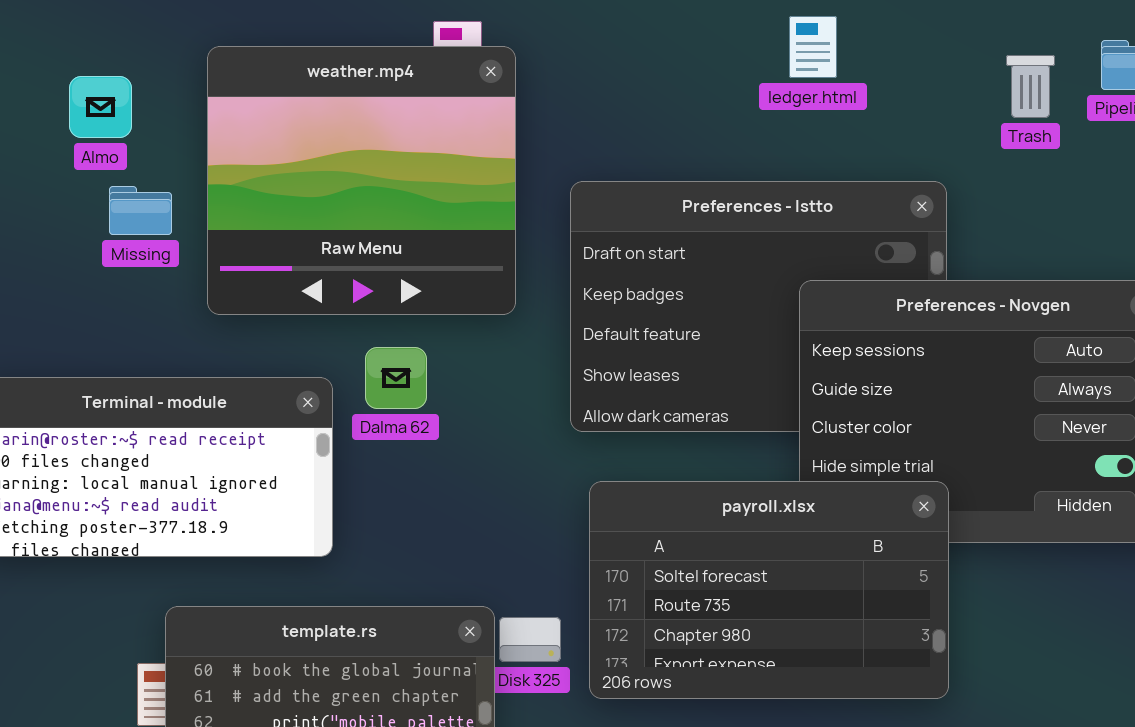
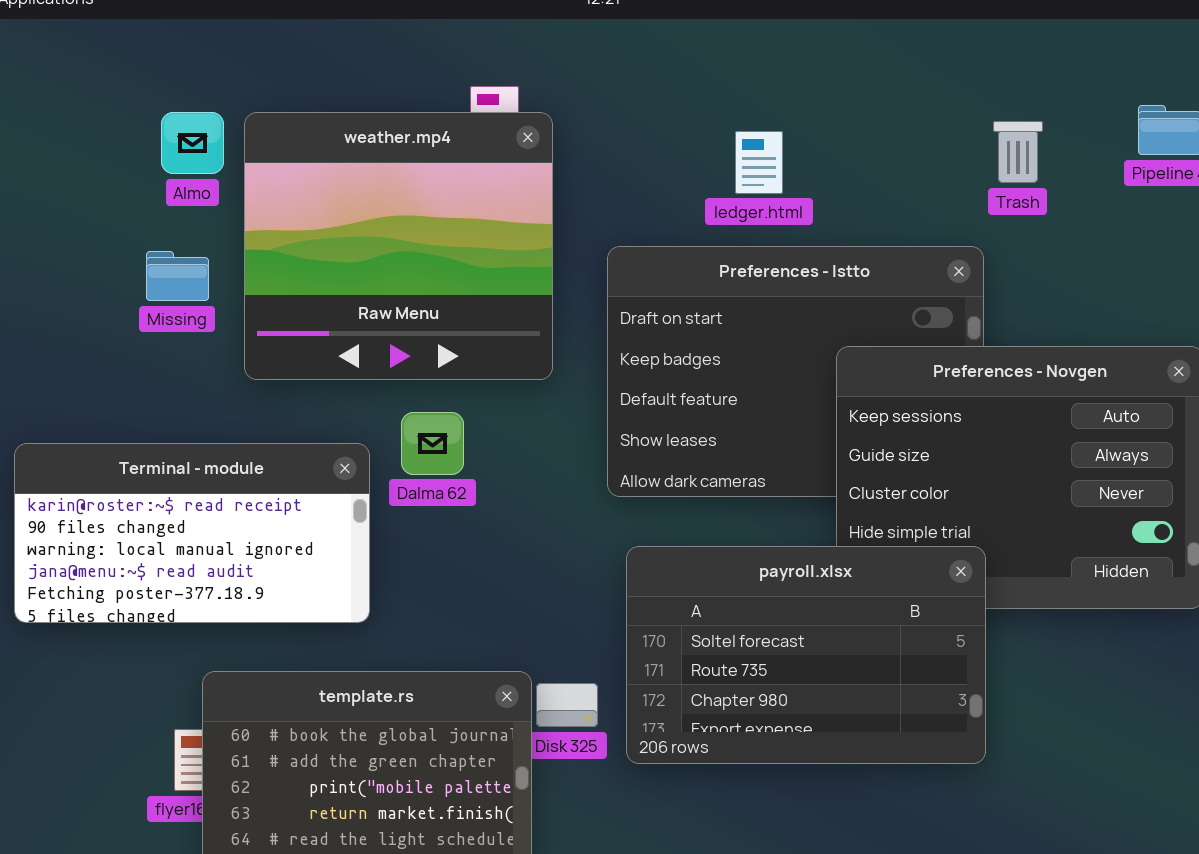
ledger.html: [789,16,837,78] -> [735,131,783,194], moved
Trash: [1006,55,1055,118] -> [993,121,1043,183], moved
Almo: [69,76,132,138] -> [161,112,224,174], moved

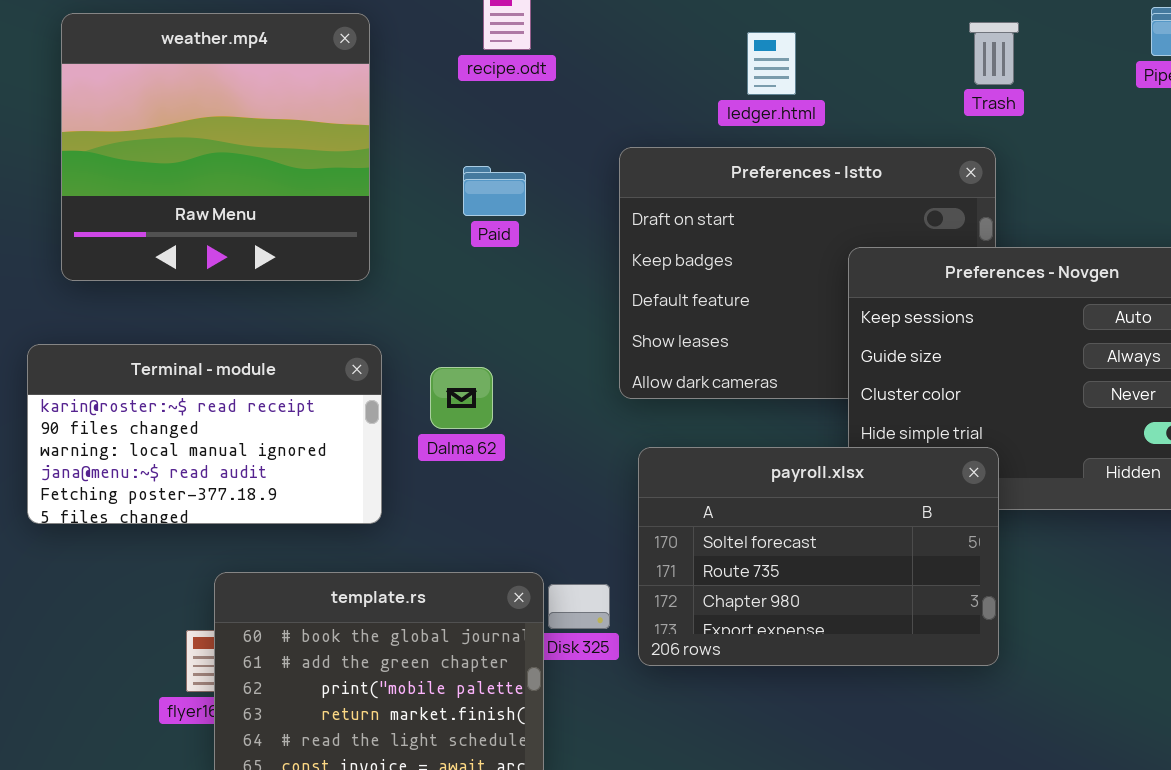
weather.mp4: [244,112,553,380] -> [61,13,370,281], moved
Trash: [993,121,1043,183] -> [969,22,1019,85], moved
Dalma 62: [401,412,464,475] -> [430,367,493,429], moved

